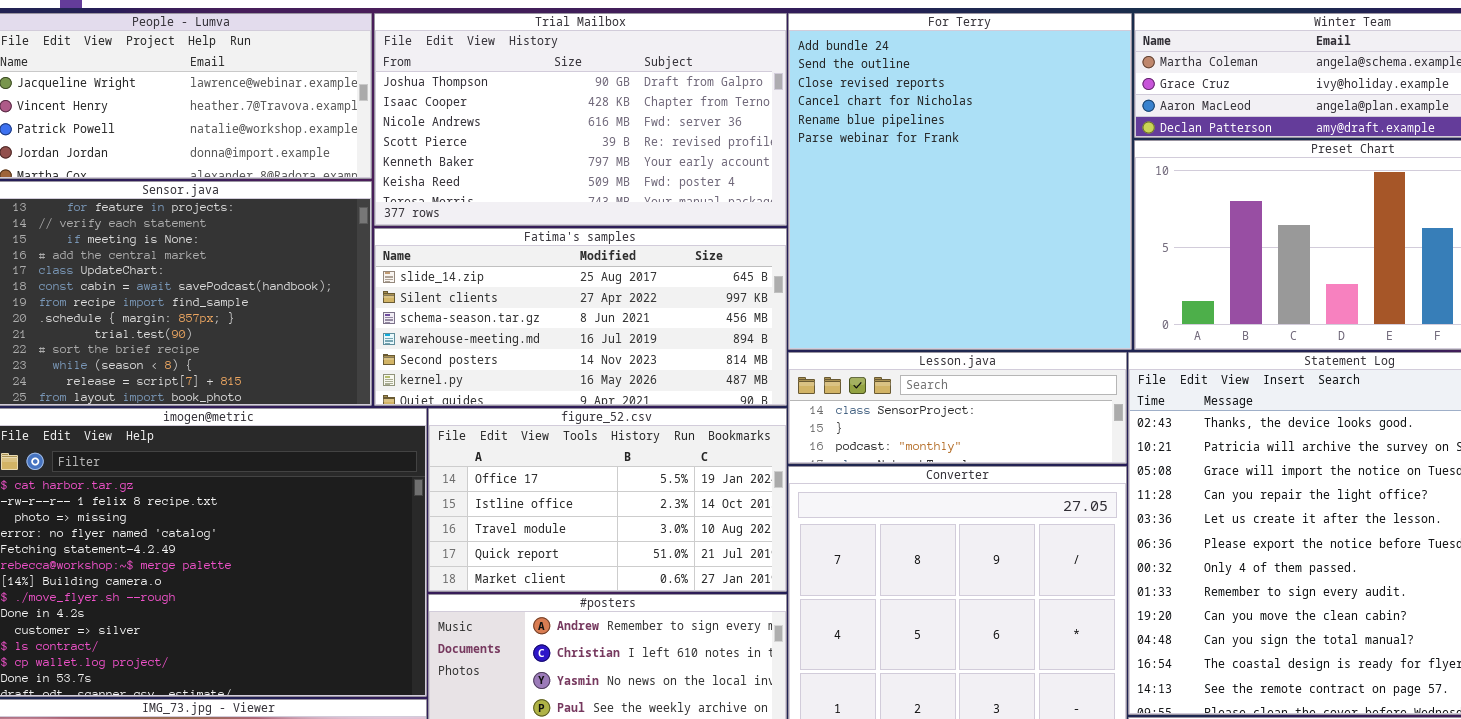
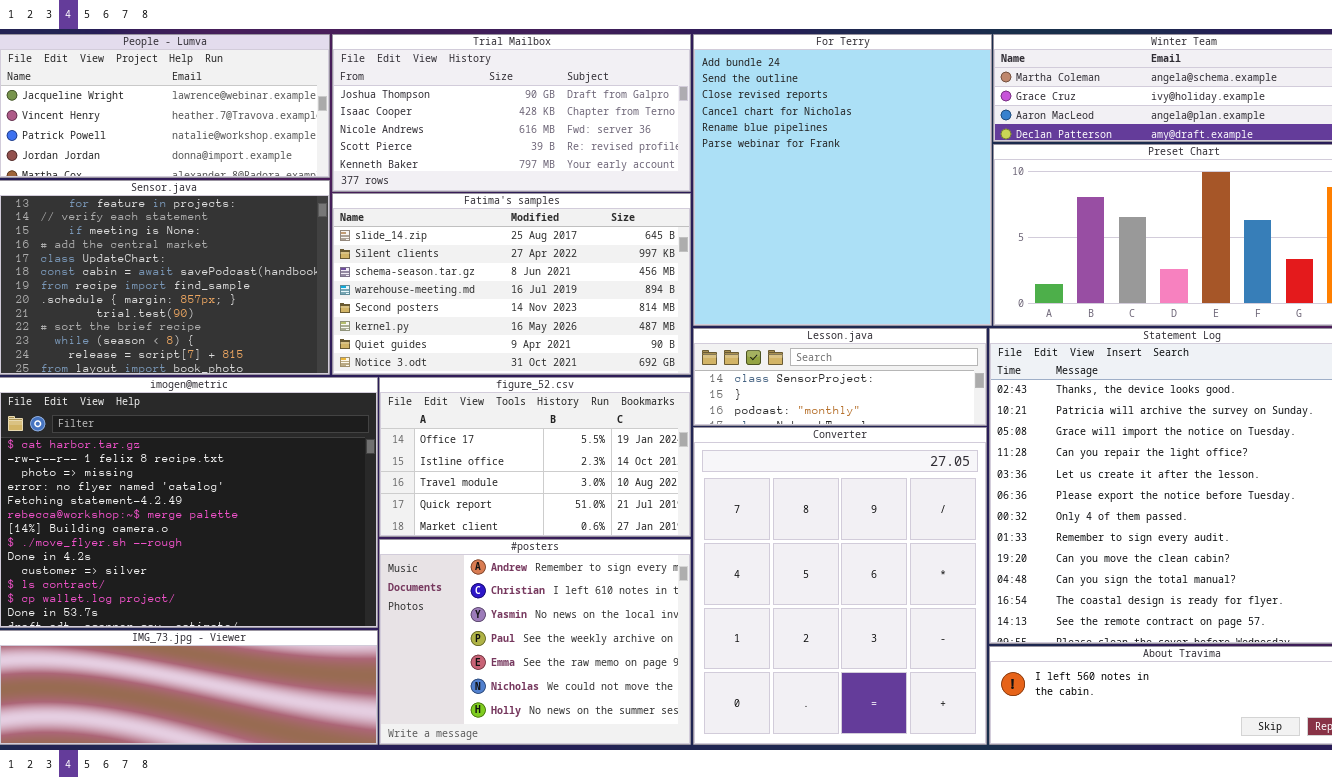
Trial Mailbox: [374,13,787,226] -> [332,34,691,192], resized
Fatima's samples: [374,228,787,406] -> [332,193,691,375], resized

